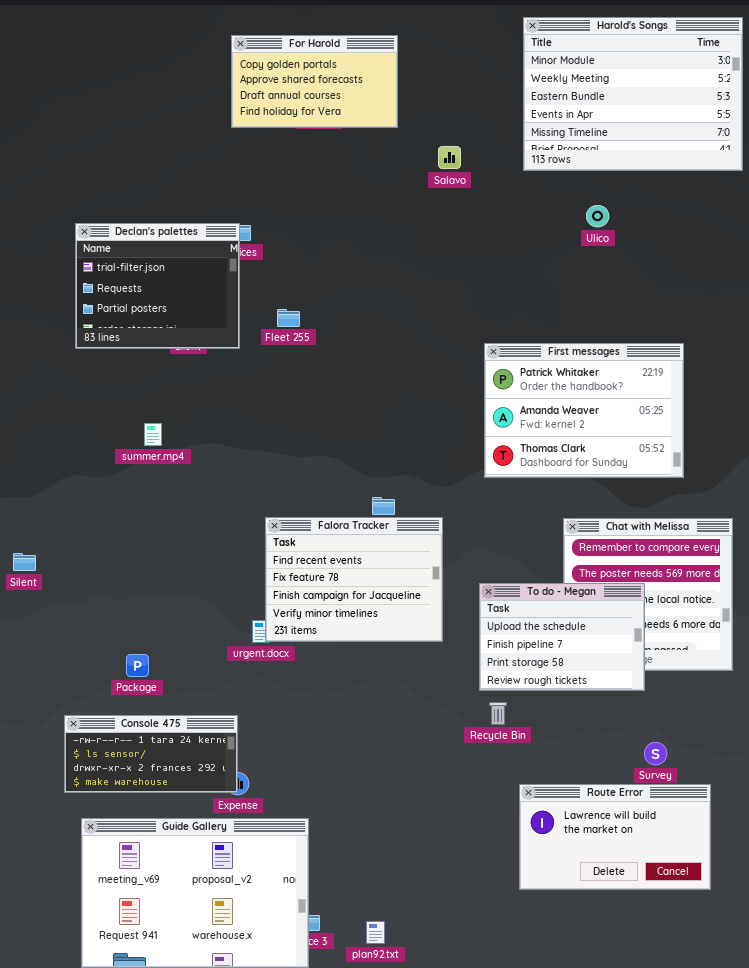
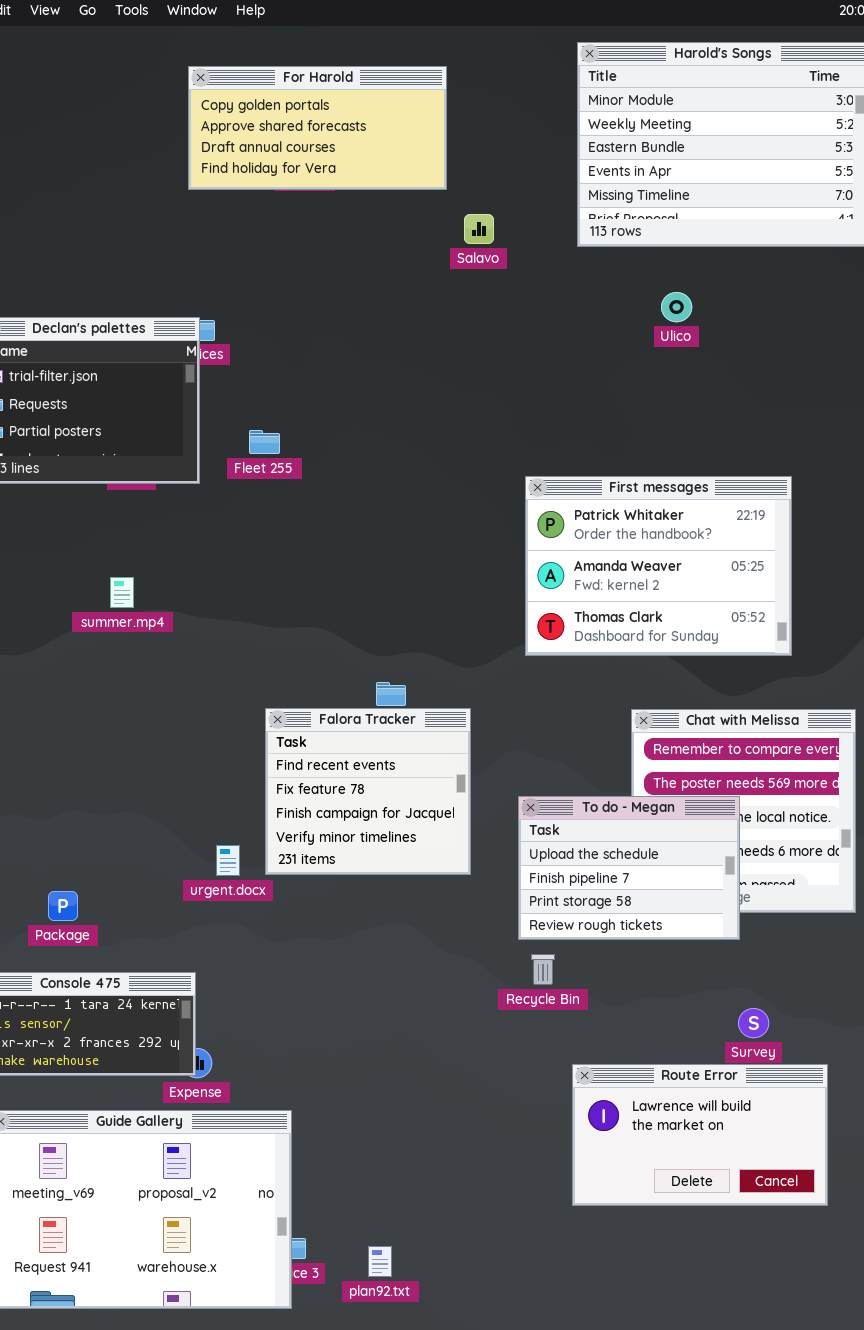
For Harold: [231,35,398,128] -> [188,66,447,190], resized
summer.mp4: [144,423,162,446] -> [110,577,134,608], moved
Falora Tracker: [265,517,443,642] -> [265,708,471,875], resized

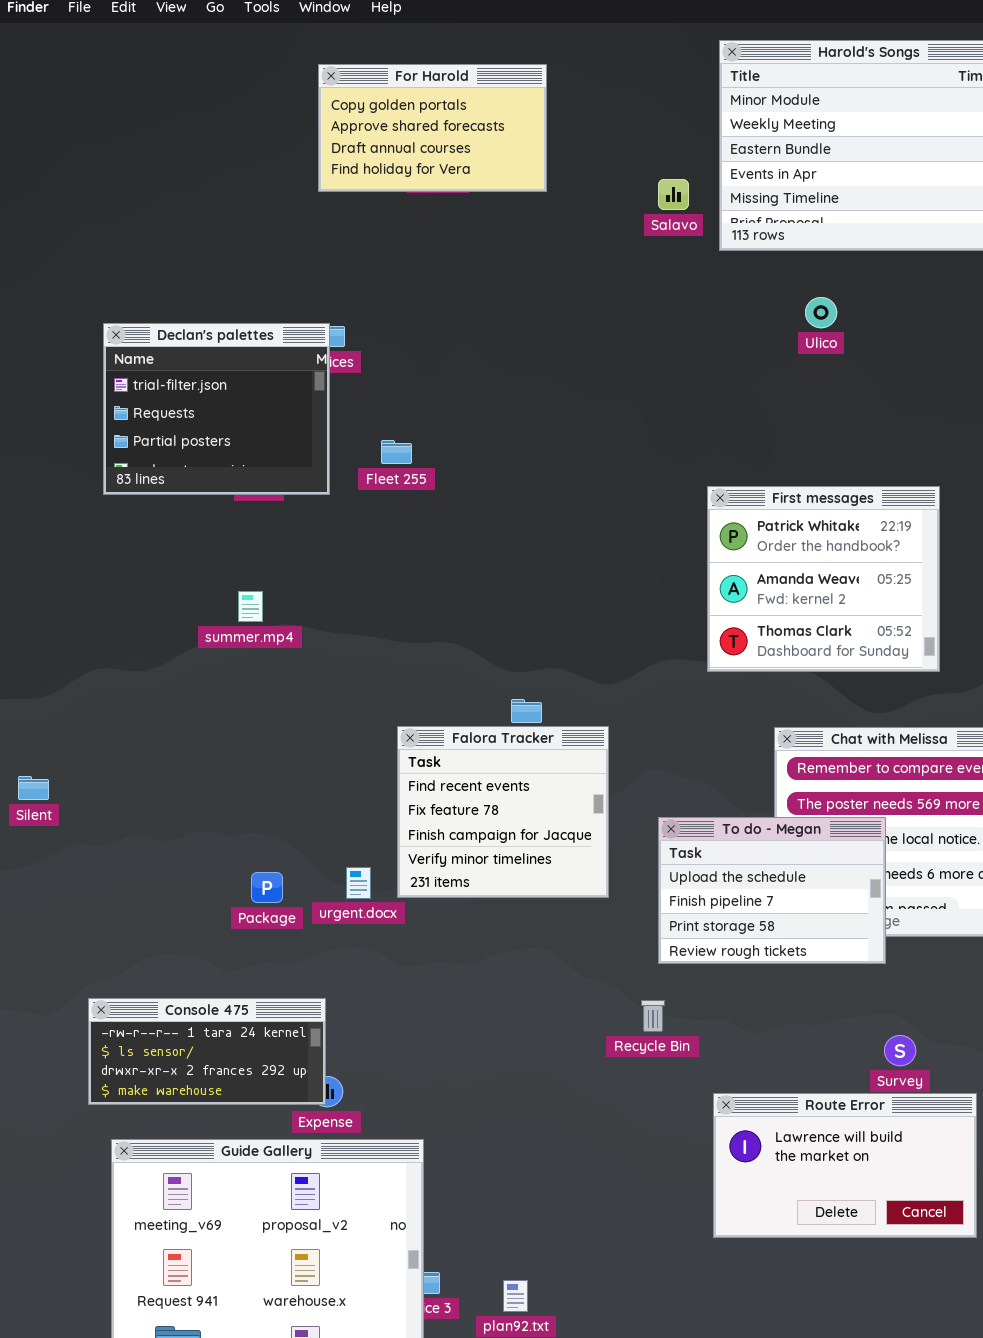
For Harold: [188,66,447,190] -> [318,64,547,192], resized
Salavo: [464,214,494,244] -> [658,179,689,210], moved
First messages: [525,476,792,656] -> [707,486,940,672], resized
Package: [48,891,78,921] -> [251,872,283,903], moved
Recycle Bin: [531,954,555,985] -> [641,1000,665,1032], moved

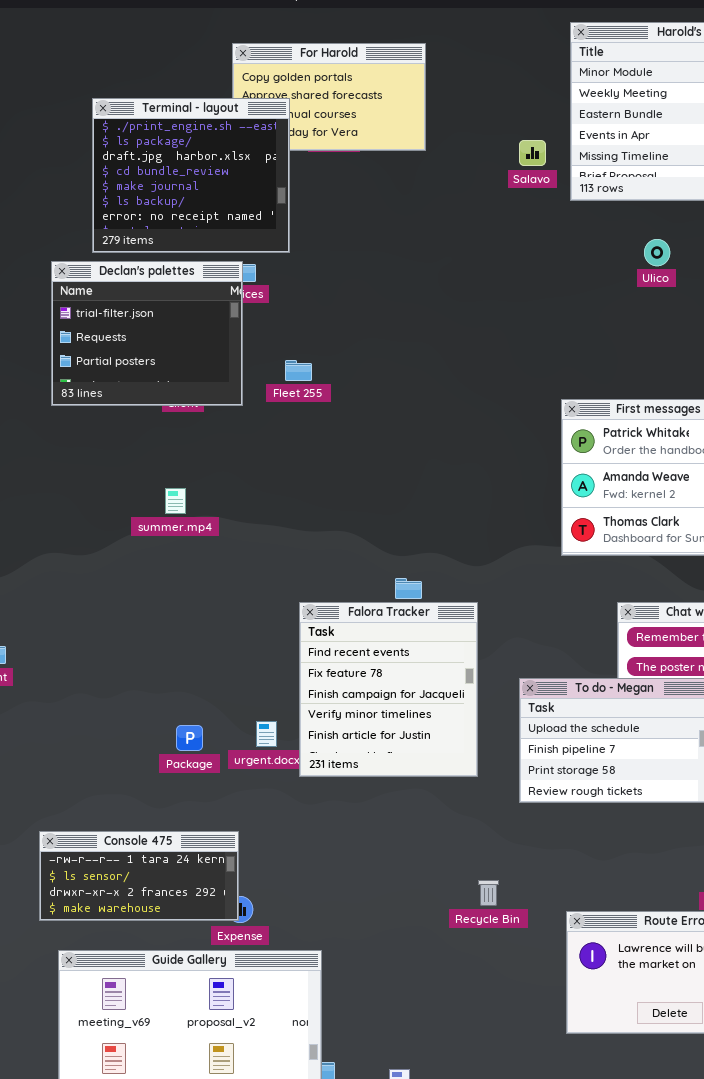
Terminal - layout: none -> [92,98,290,253], opened
Falora Tracker: [397,726,609,898] -> [299,602,478,777], resized
Recycle Bin: [641,1000,665,1032] -> [478,880,499,906], moved

